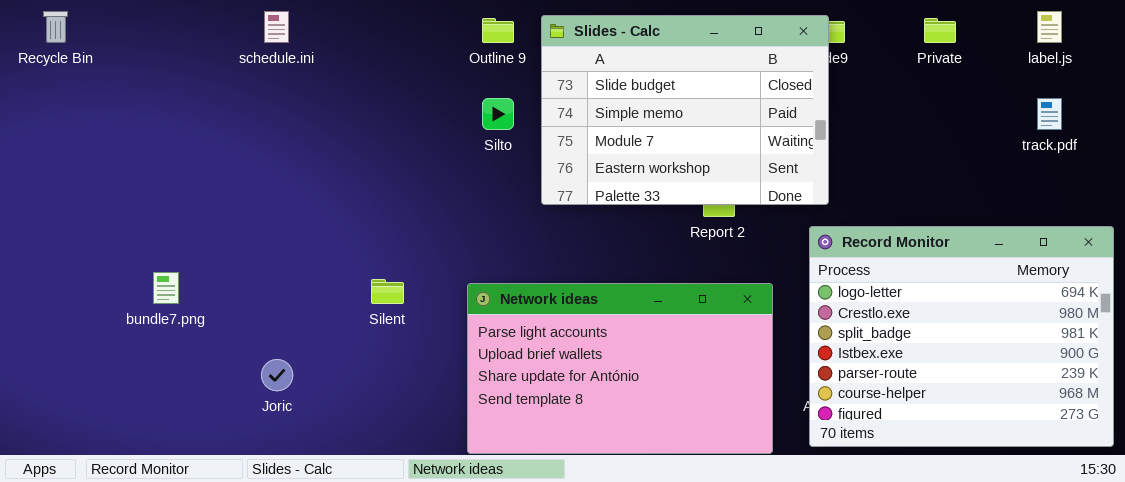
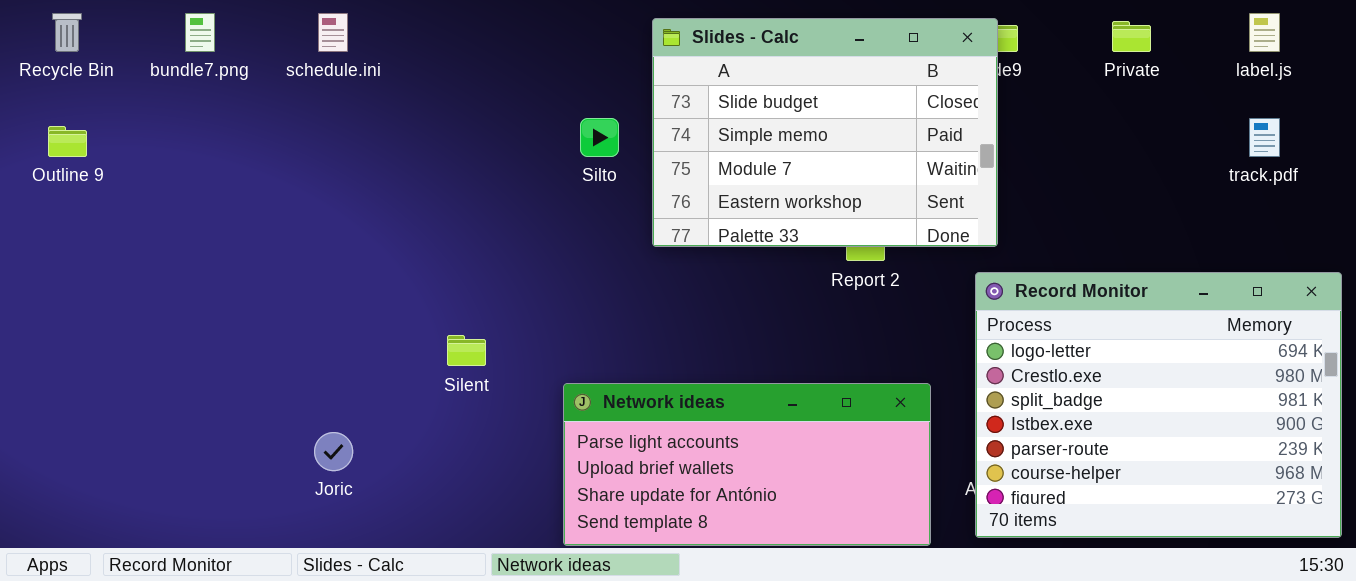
Outline 9: [482,18,514,43] -> [48,126,87,157], moved
bundle7.png: [153,272,179,304] -> [185,13,215,52], moved
Network ideas: [467,283,773,454] -> [563,383,931,546], resized

